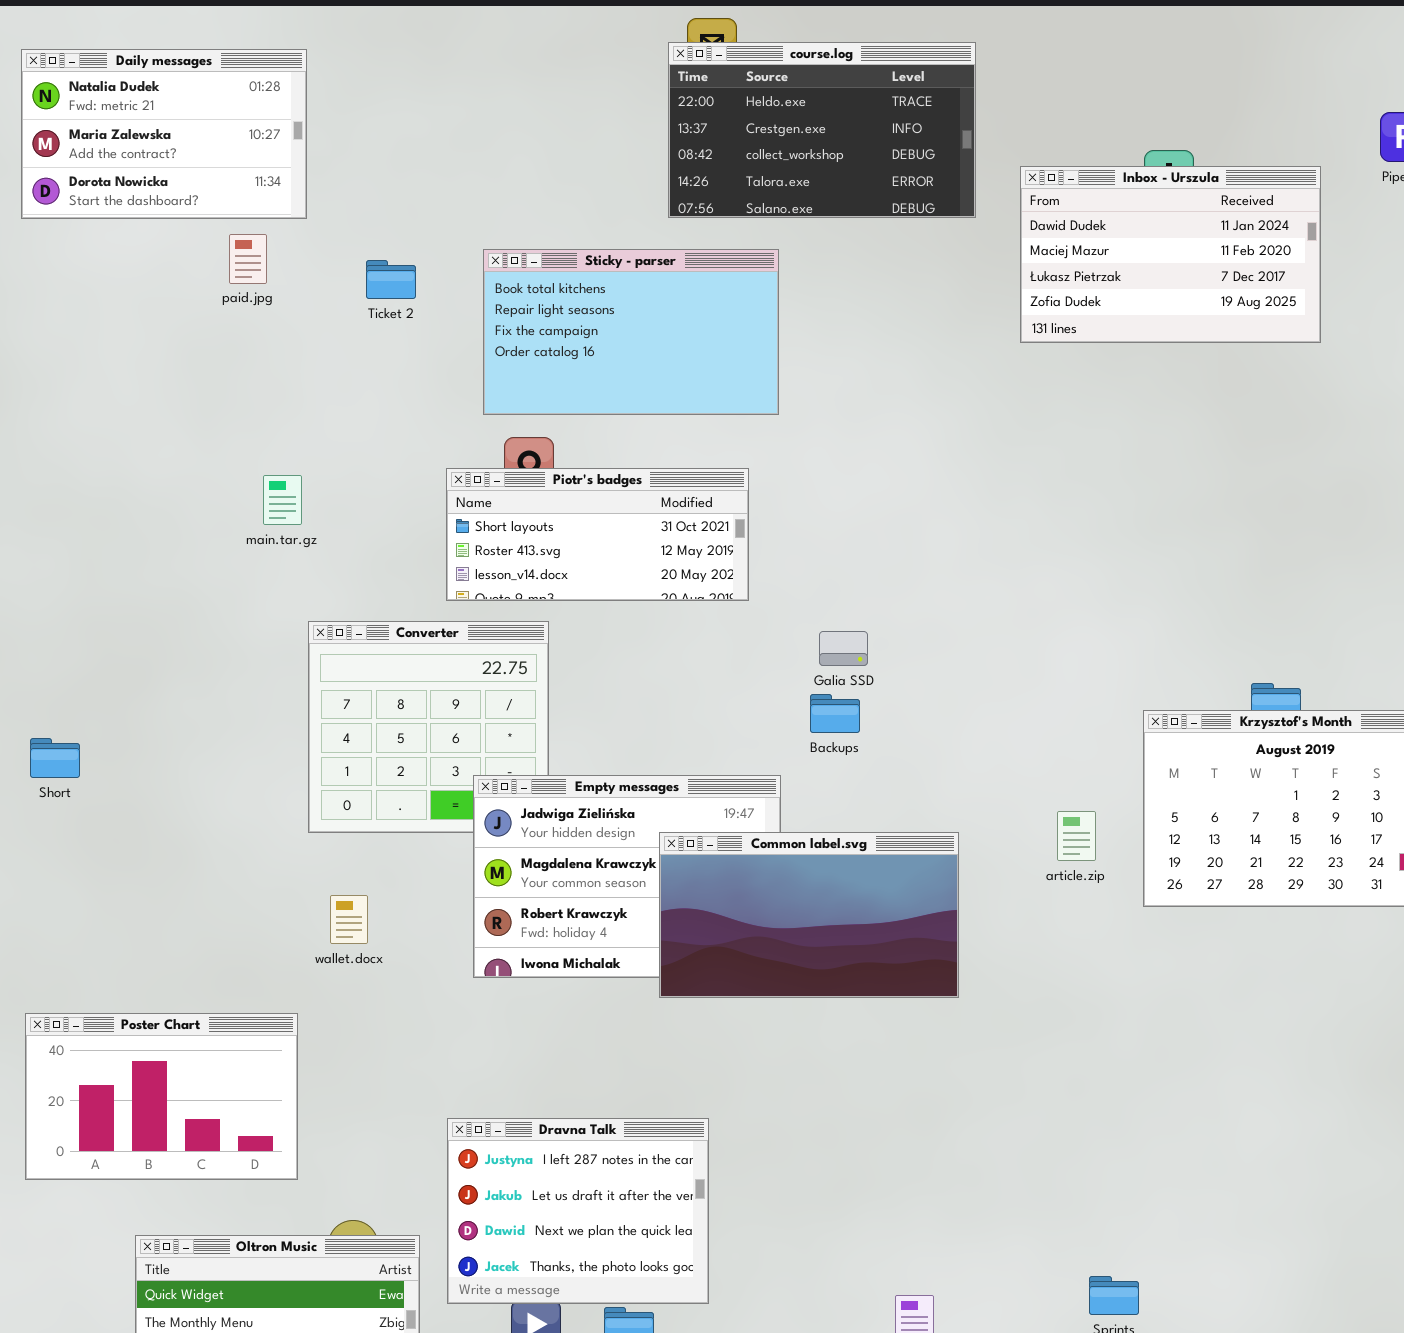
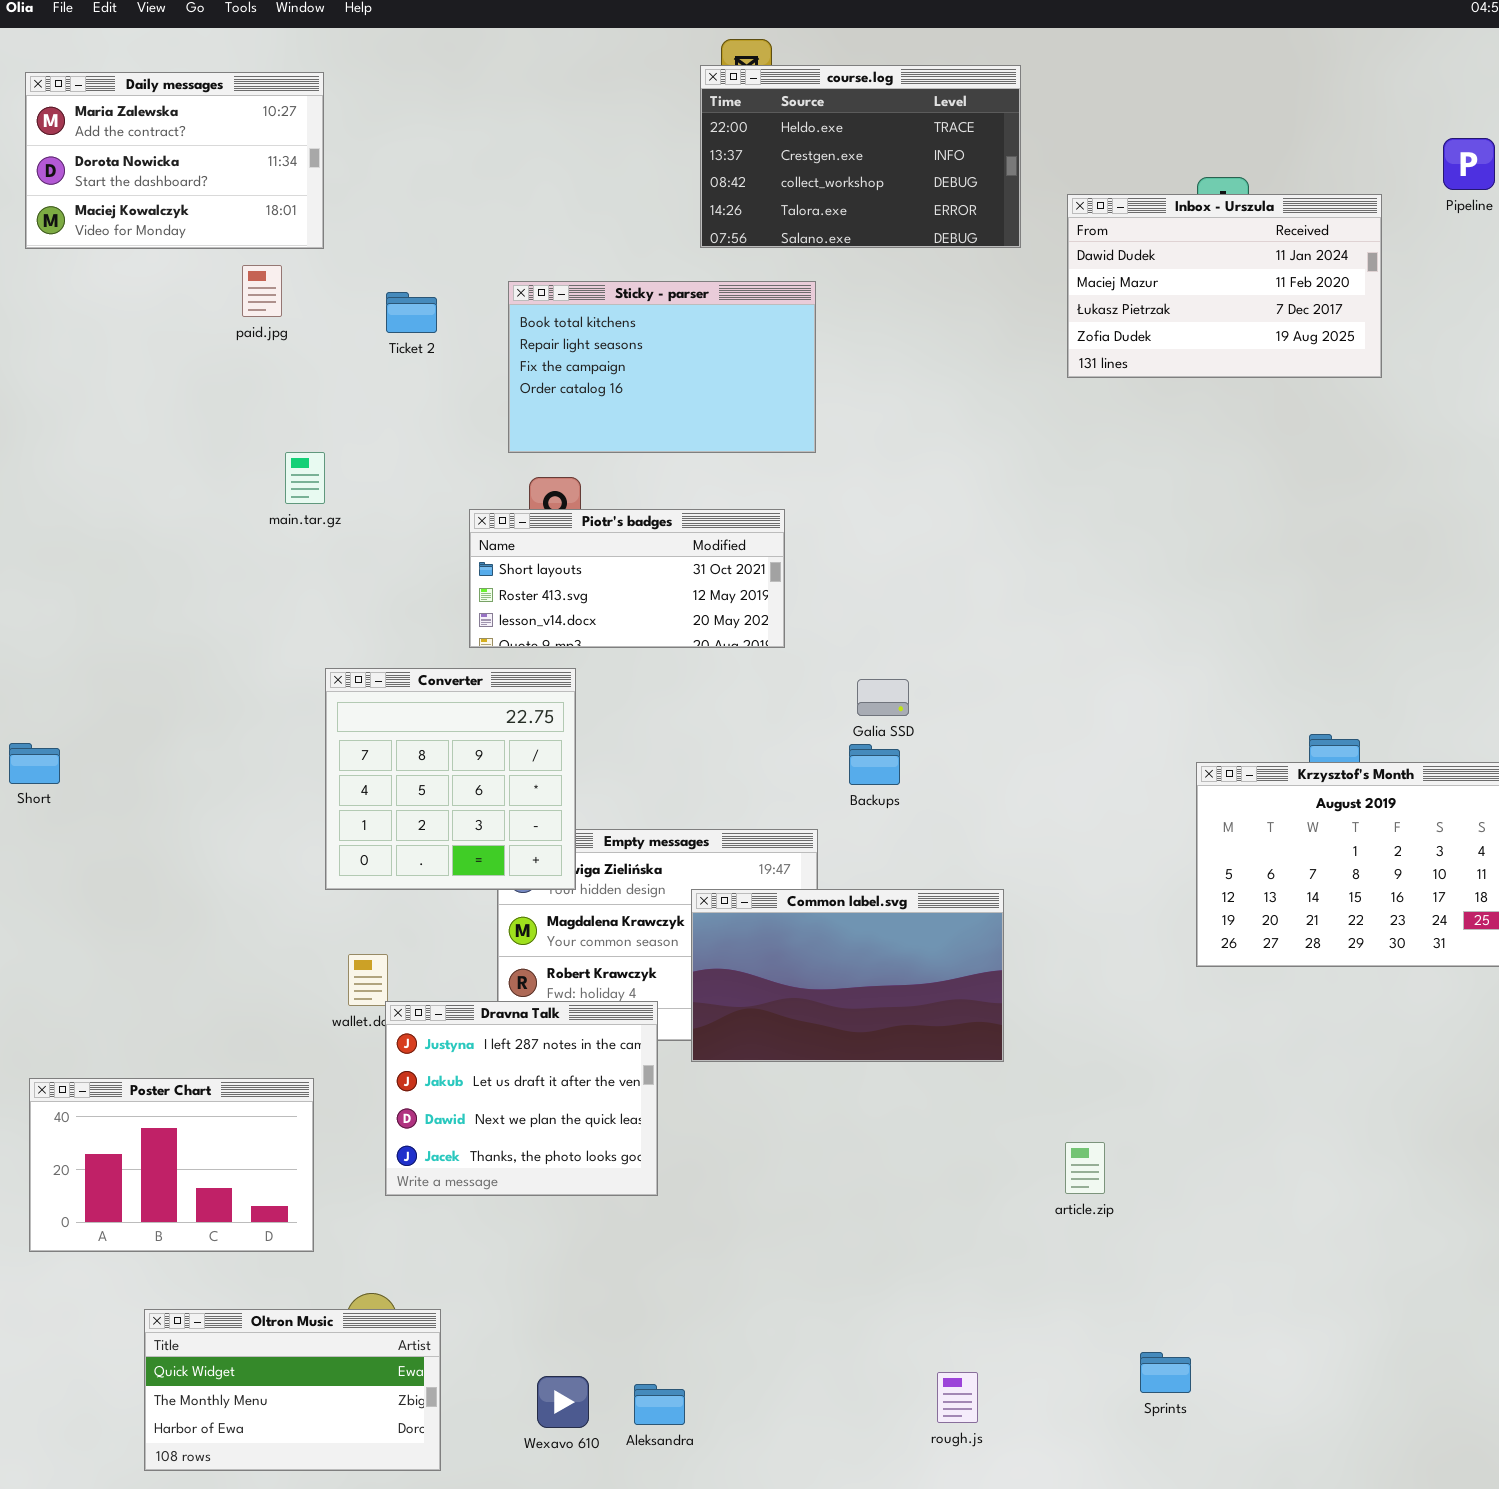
Daily messages: [21,49,307,219] -> [25,72,324,249], scrolled down 1 row
main.tar.gz: [263,475,302,525] -> [285,452,325,504], moved
Converter: [308,621,549,833] -> [325,668,576,890], raised
Short: [30,738,80,778] -> [9,743,60,784], moved
article.zip: [1057,811,1096,861] -> [1065,1142,1105,1194], moved
Dravna Talk: [447,1118,709,1304] -> [385,1001,658,1196], moved

